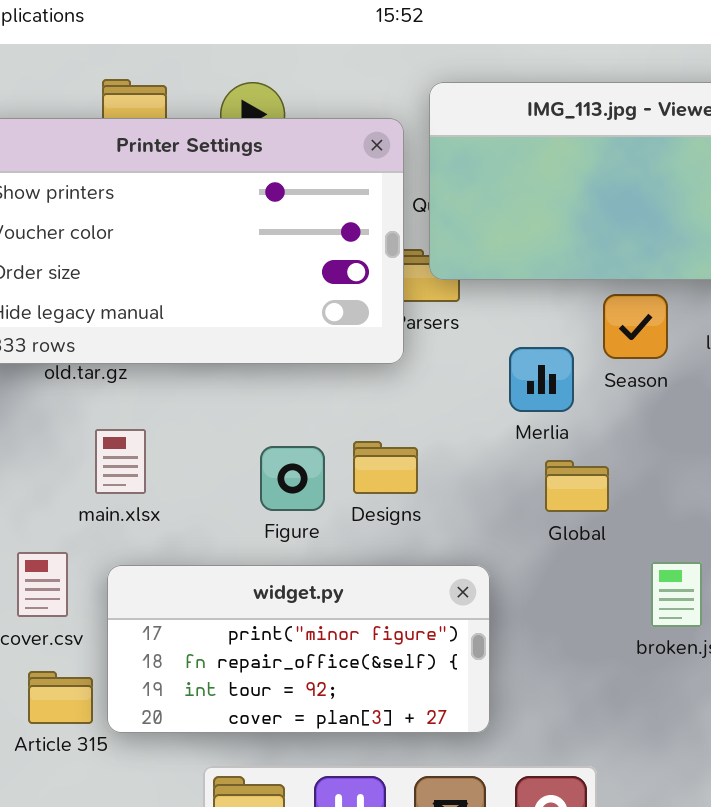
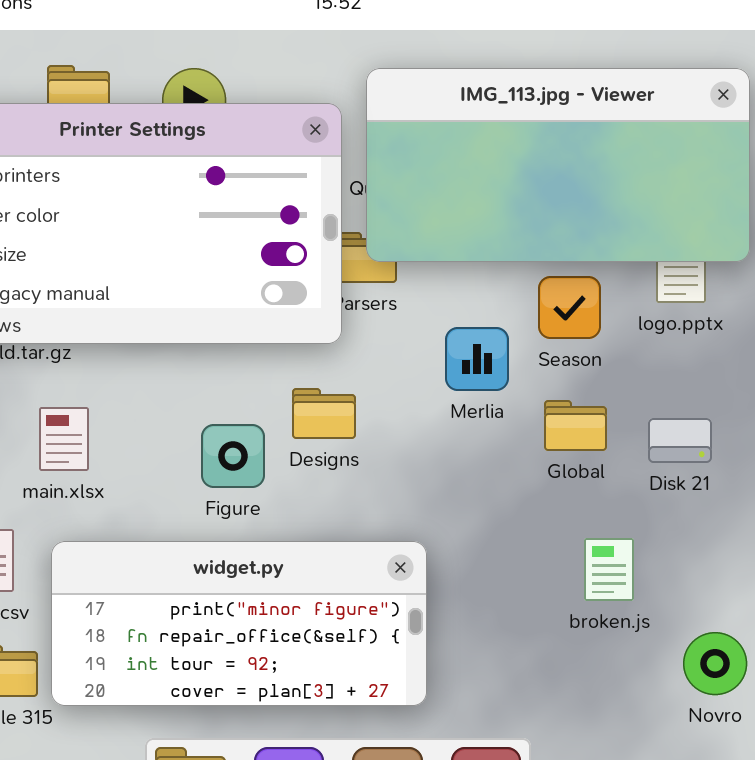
Designs: [353,441,418,494] -> [292,388,356,439], moved
Global: [545,460,609,512] -> [544,400,607,451], moved

